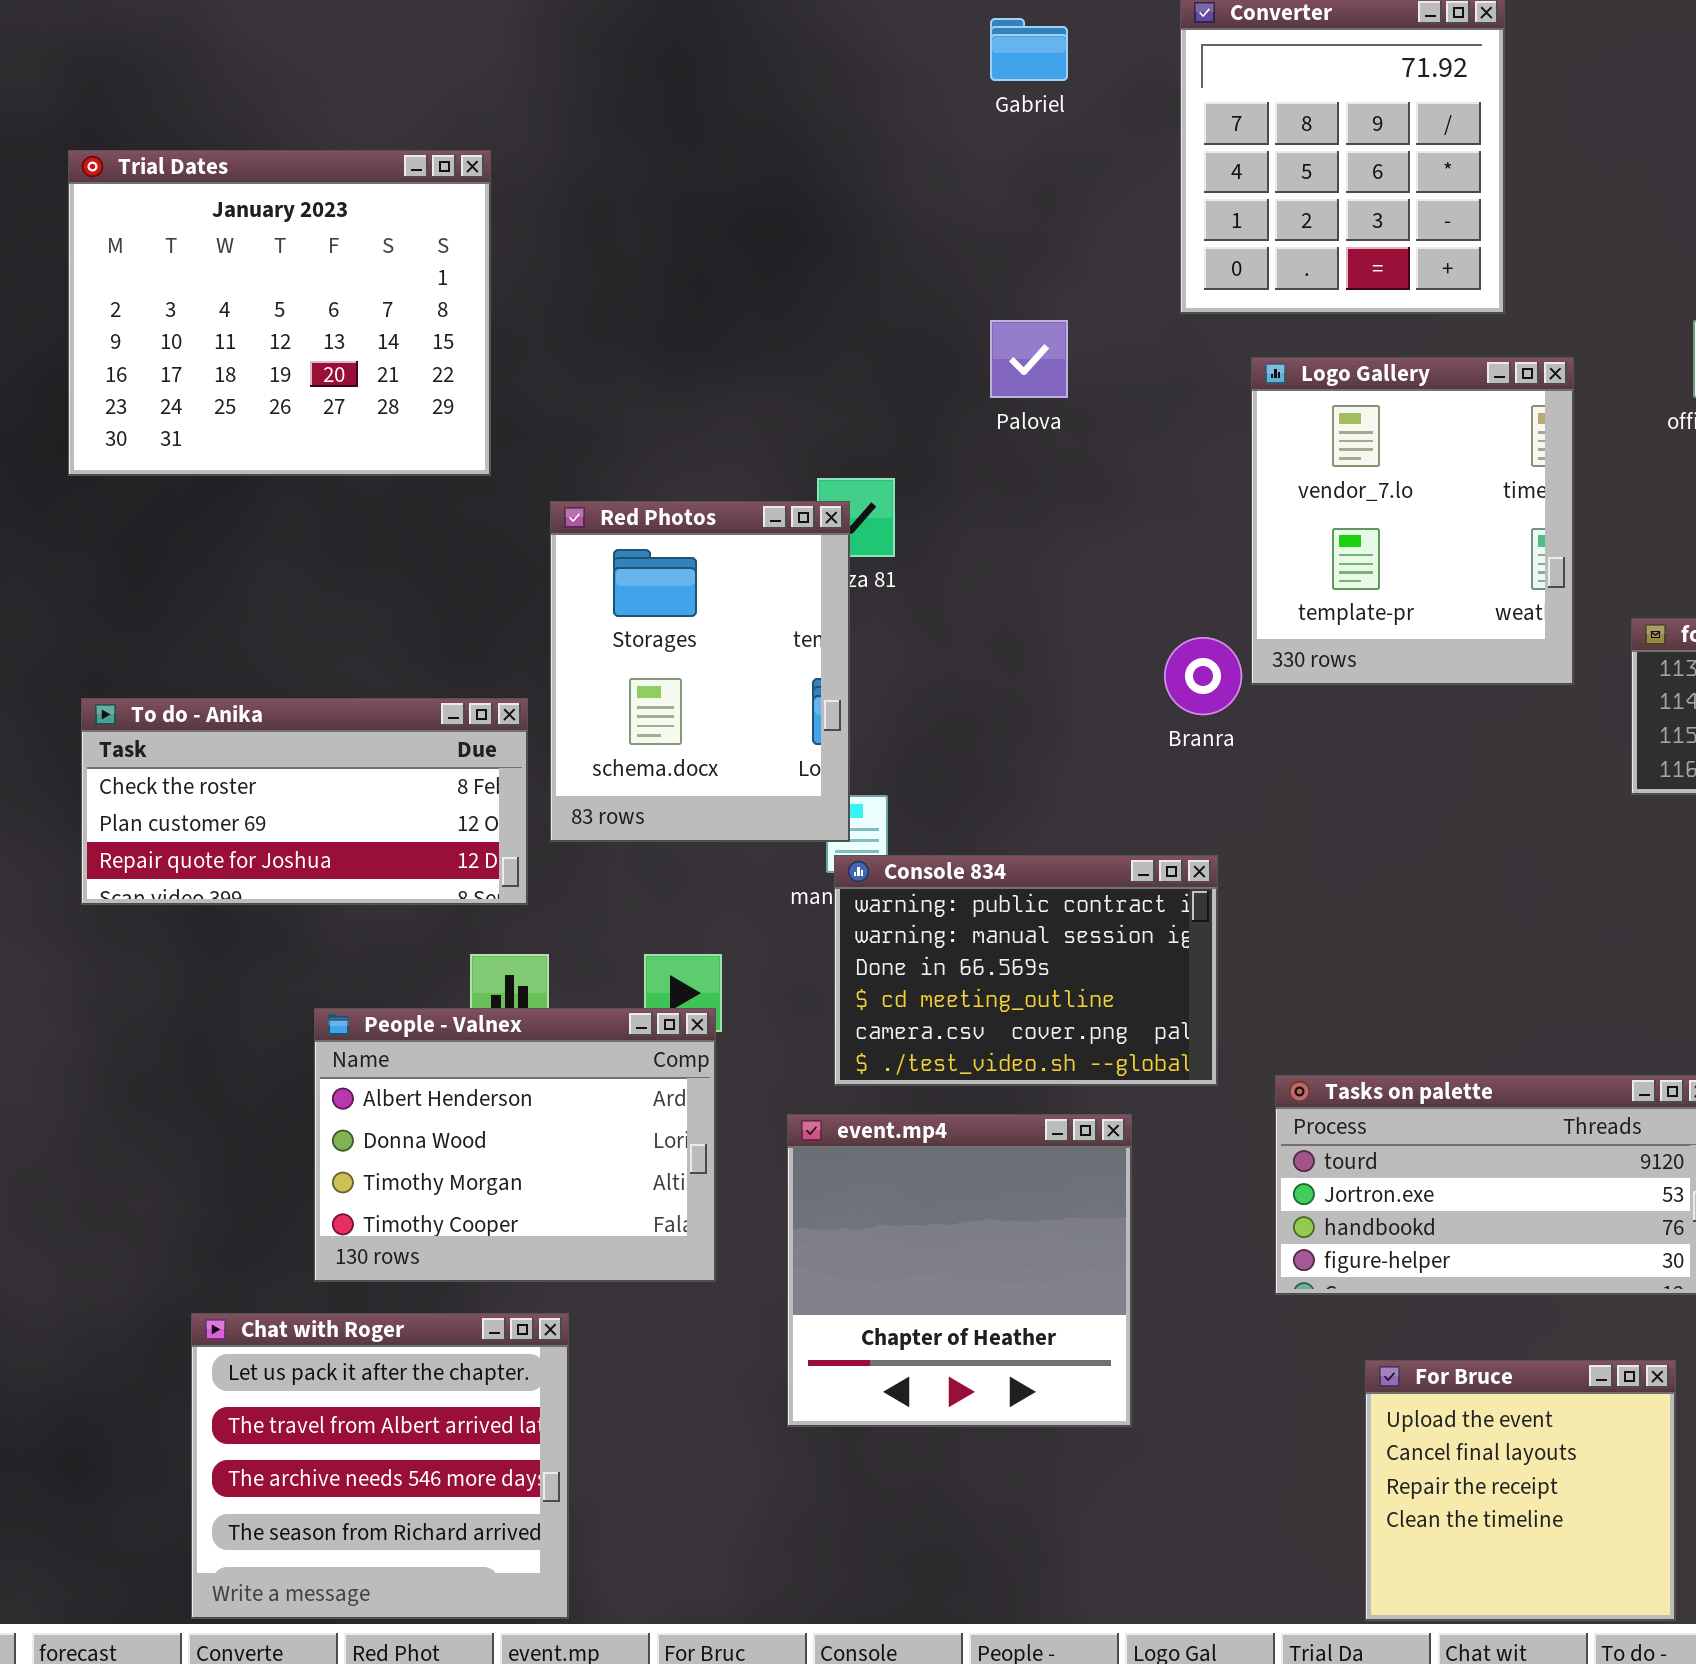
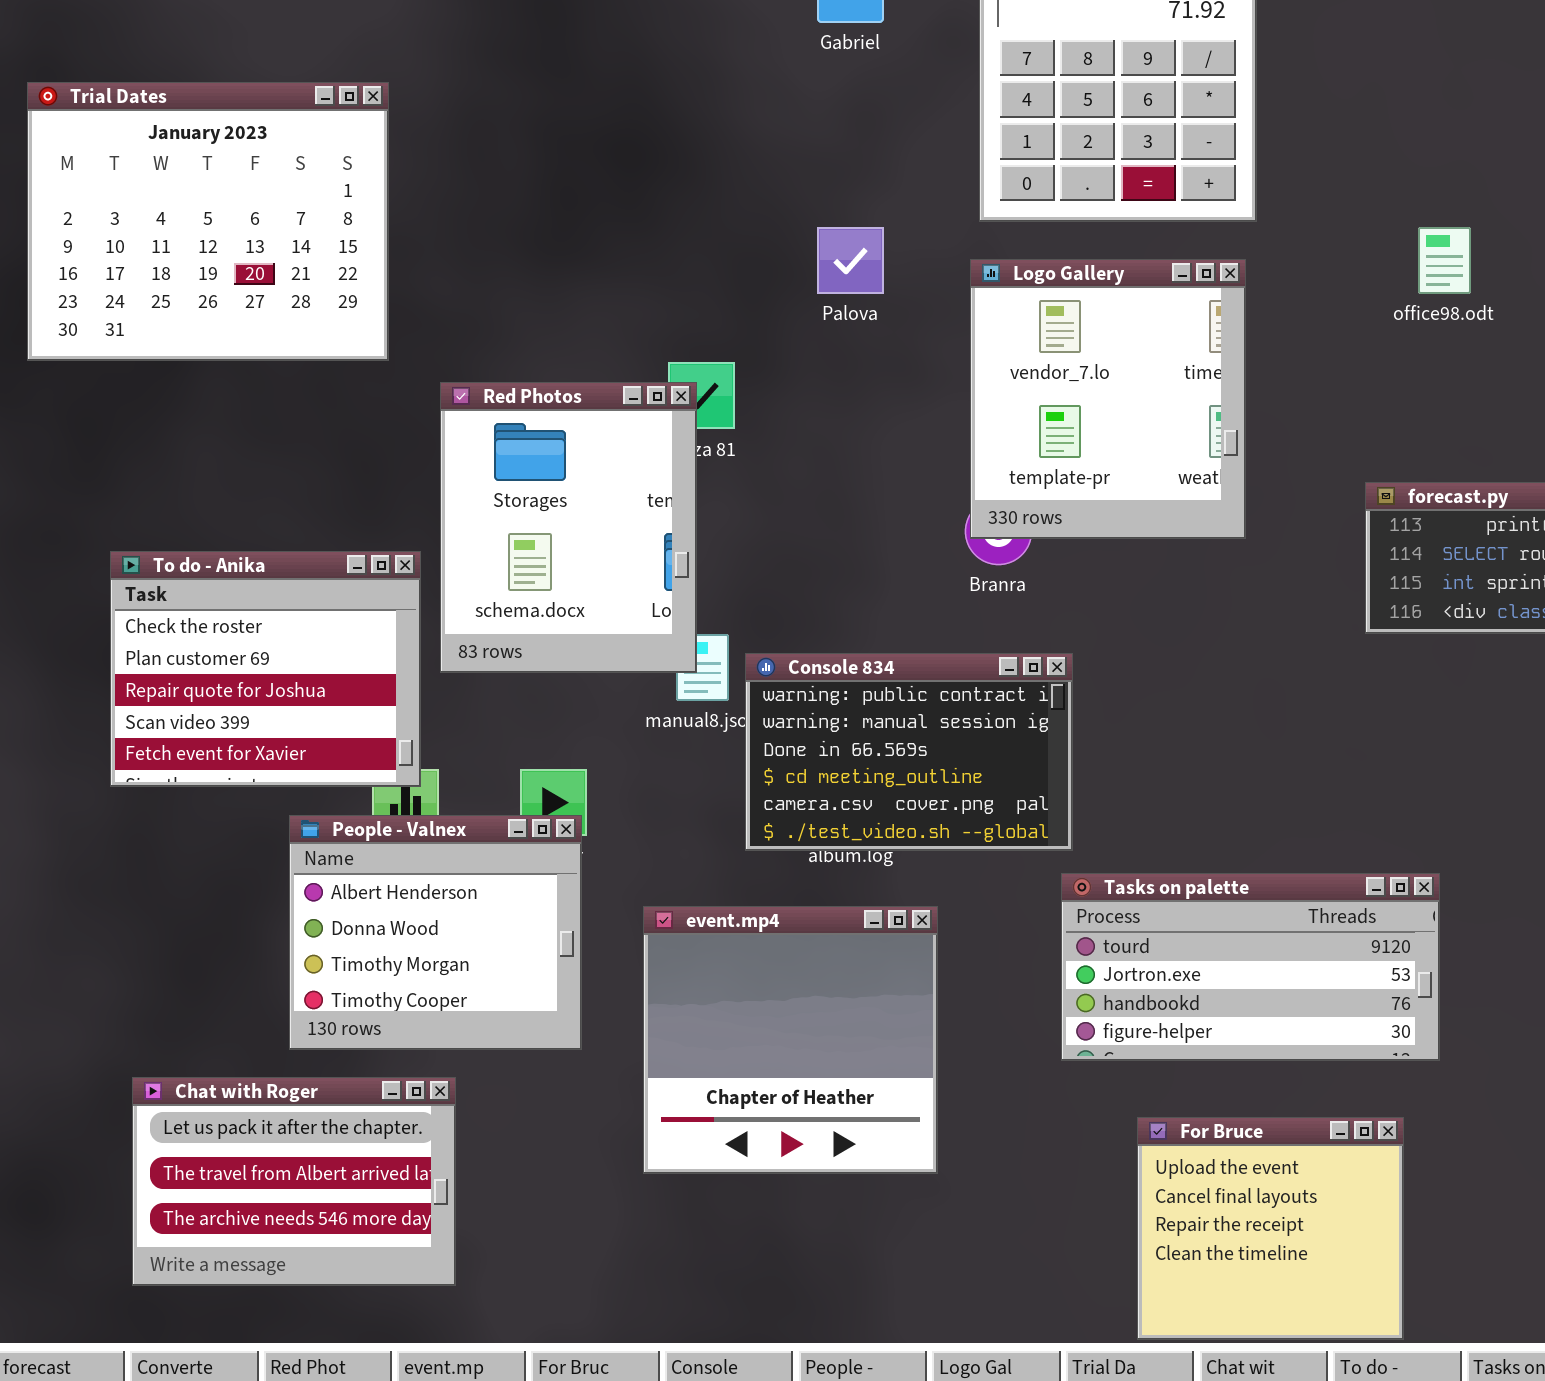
Logo Gallery: [1251,357,1574,685] -> [970,259,1246,539], moved
To do - Anika: [81,698,528,905] -> [110,551,421,787], resized
Console 834: [834,855,1218,1086] -> [745,653,1073,851], moved
People - Valnex: [314,1008,716,1282] -> [289,815,582,1050], resized
Chat with Roger: [191,1313,569,1619] -> [132,1077,456,1286], resized

